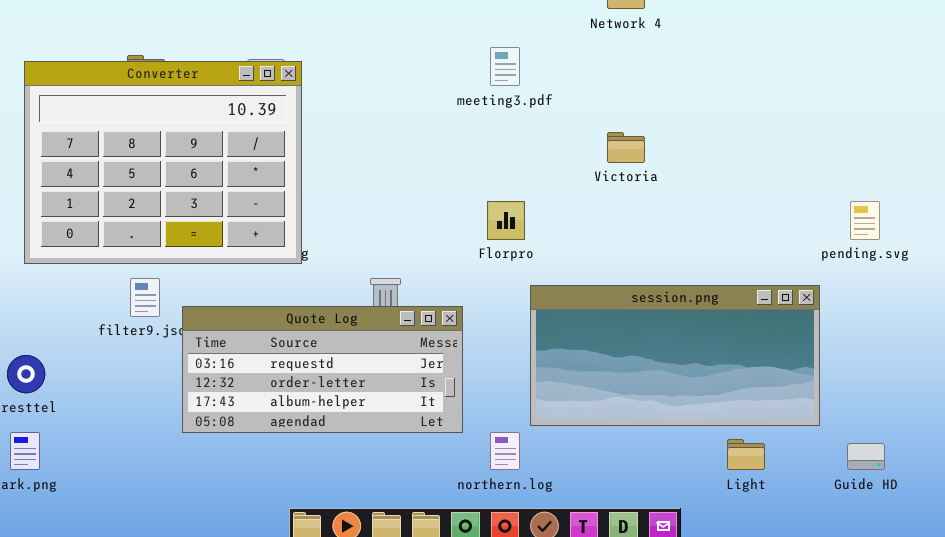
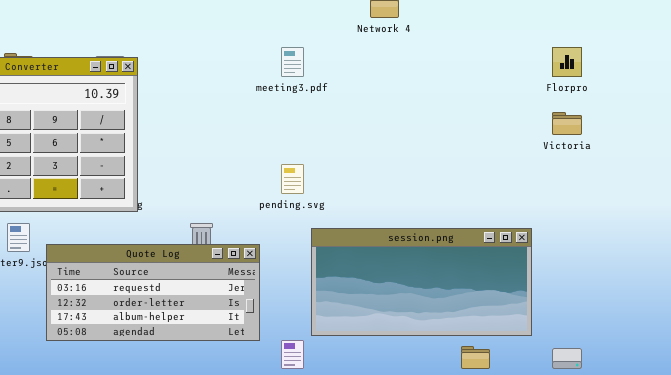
Victoria: [607,132,645,163] -> [552,112,582,135], moved
Florpro: [487,201,525,240] -> [552,47,582,77], moved
pending.svg: [850,201,880,240] -> [281,164,304,194], moved

